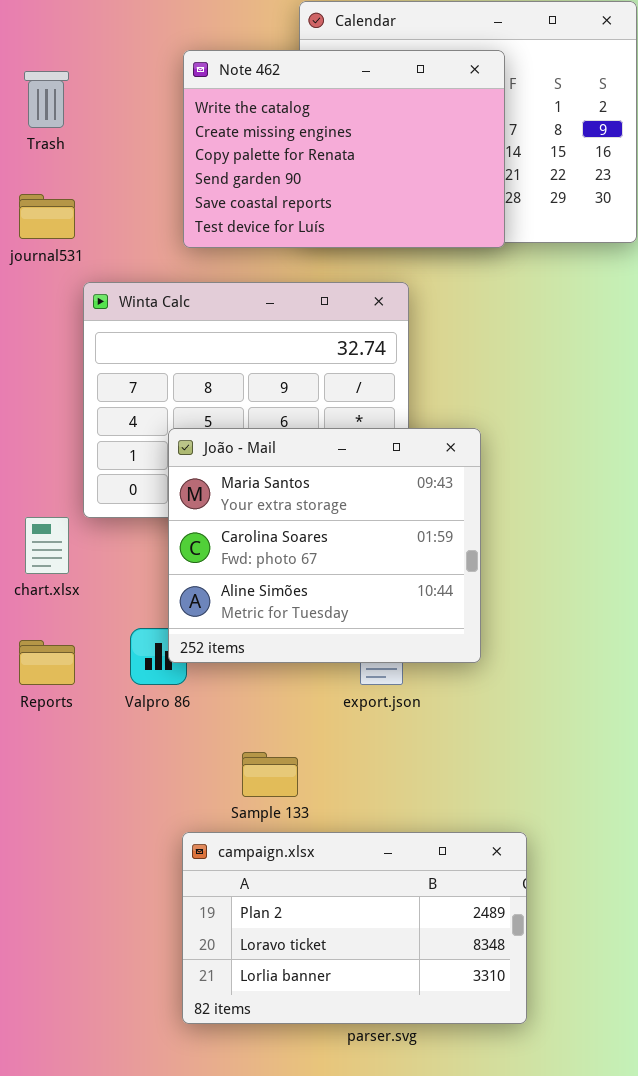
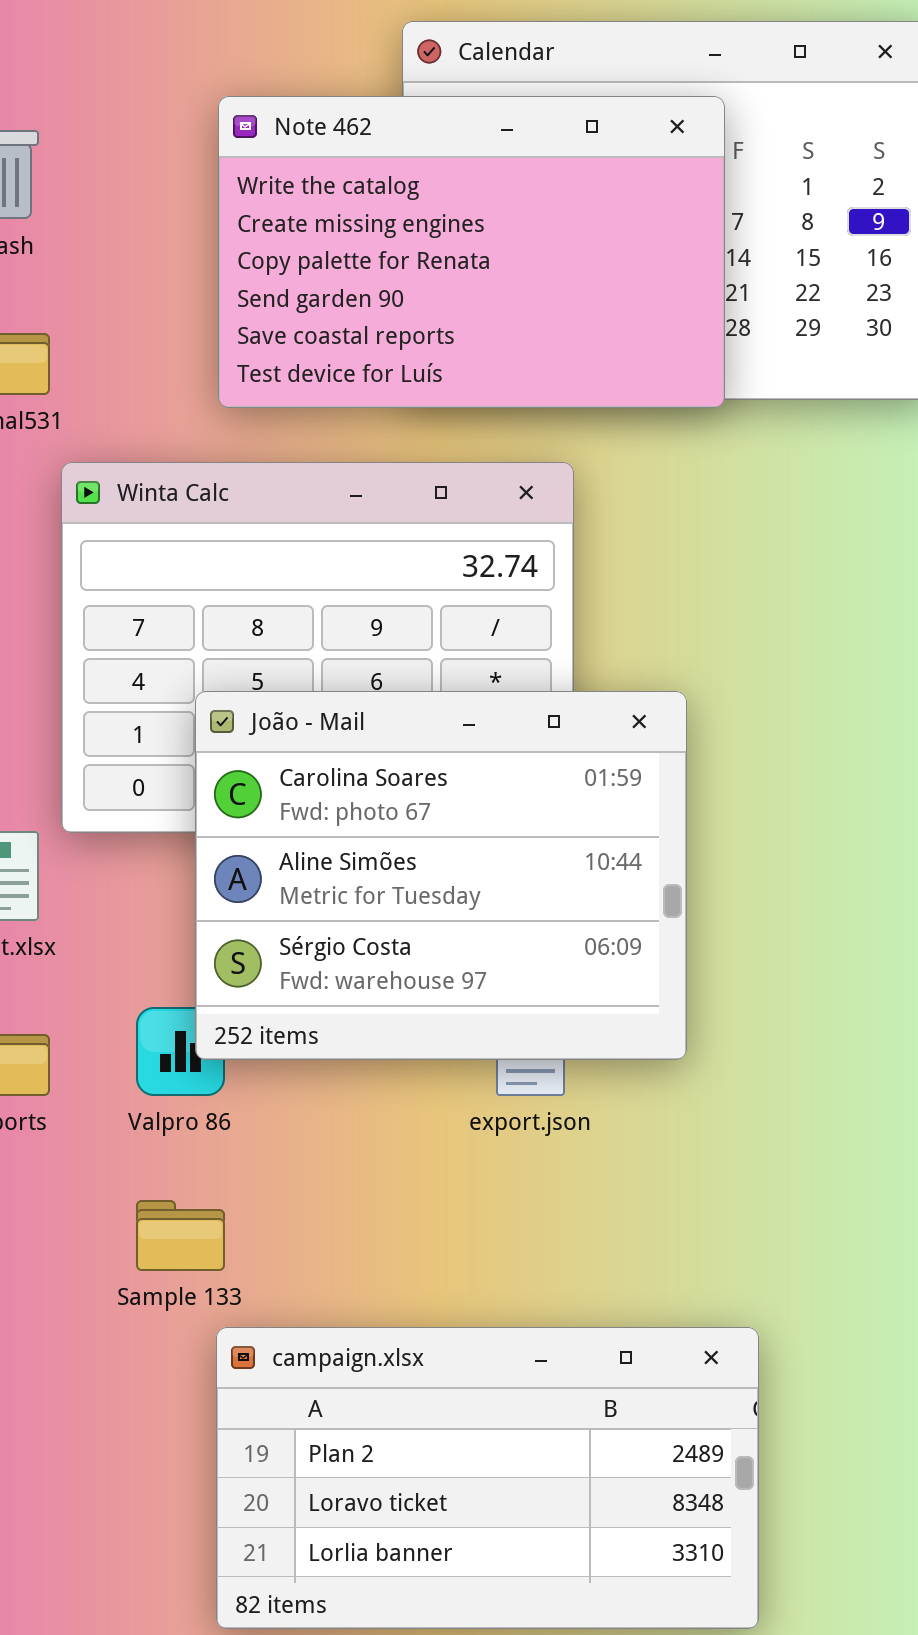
João - Mail: [168,428,481,663] -> [195,691,687,1060], scrolled down 1 row
Sample 133: [242,752,298,797] -> [136,1200,225,1271], moved

